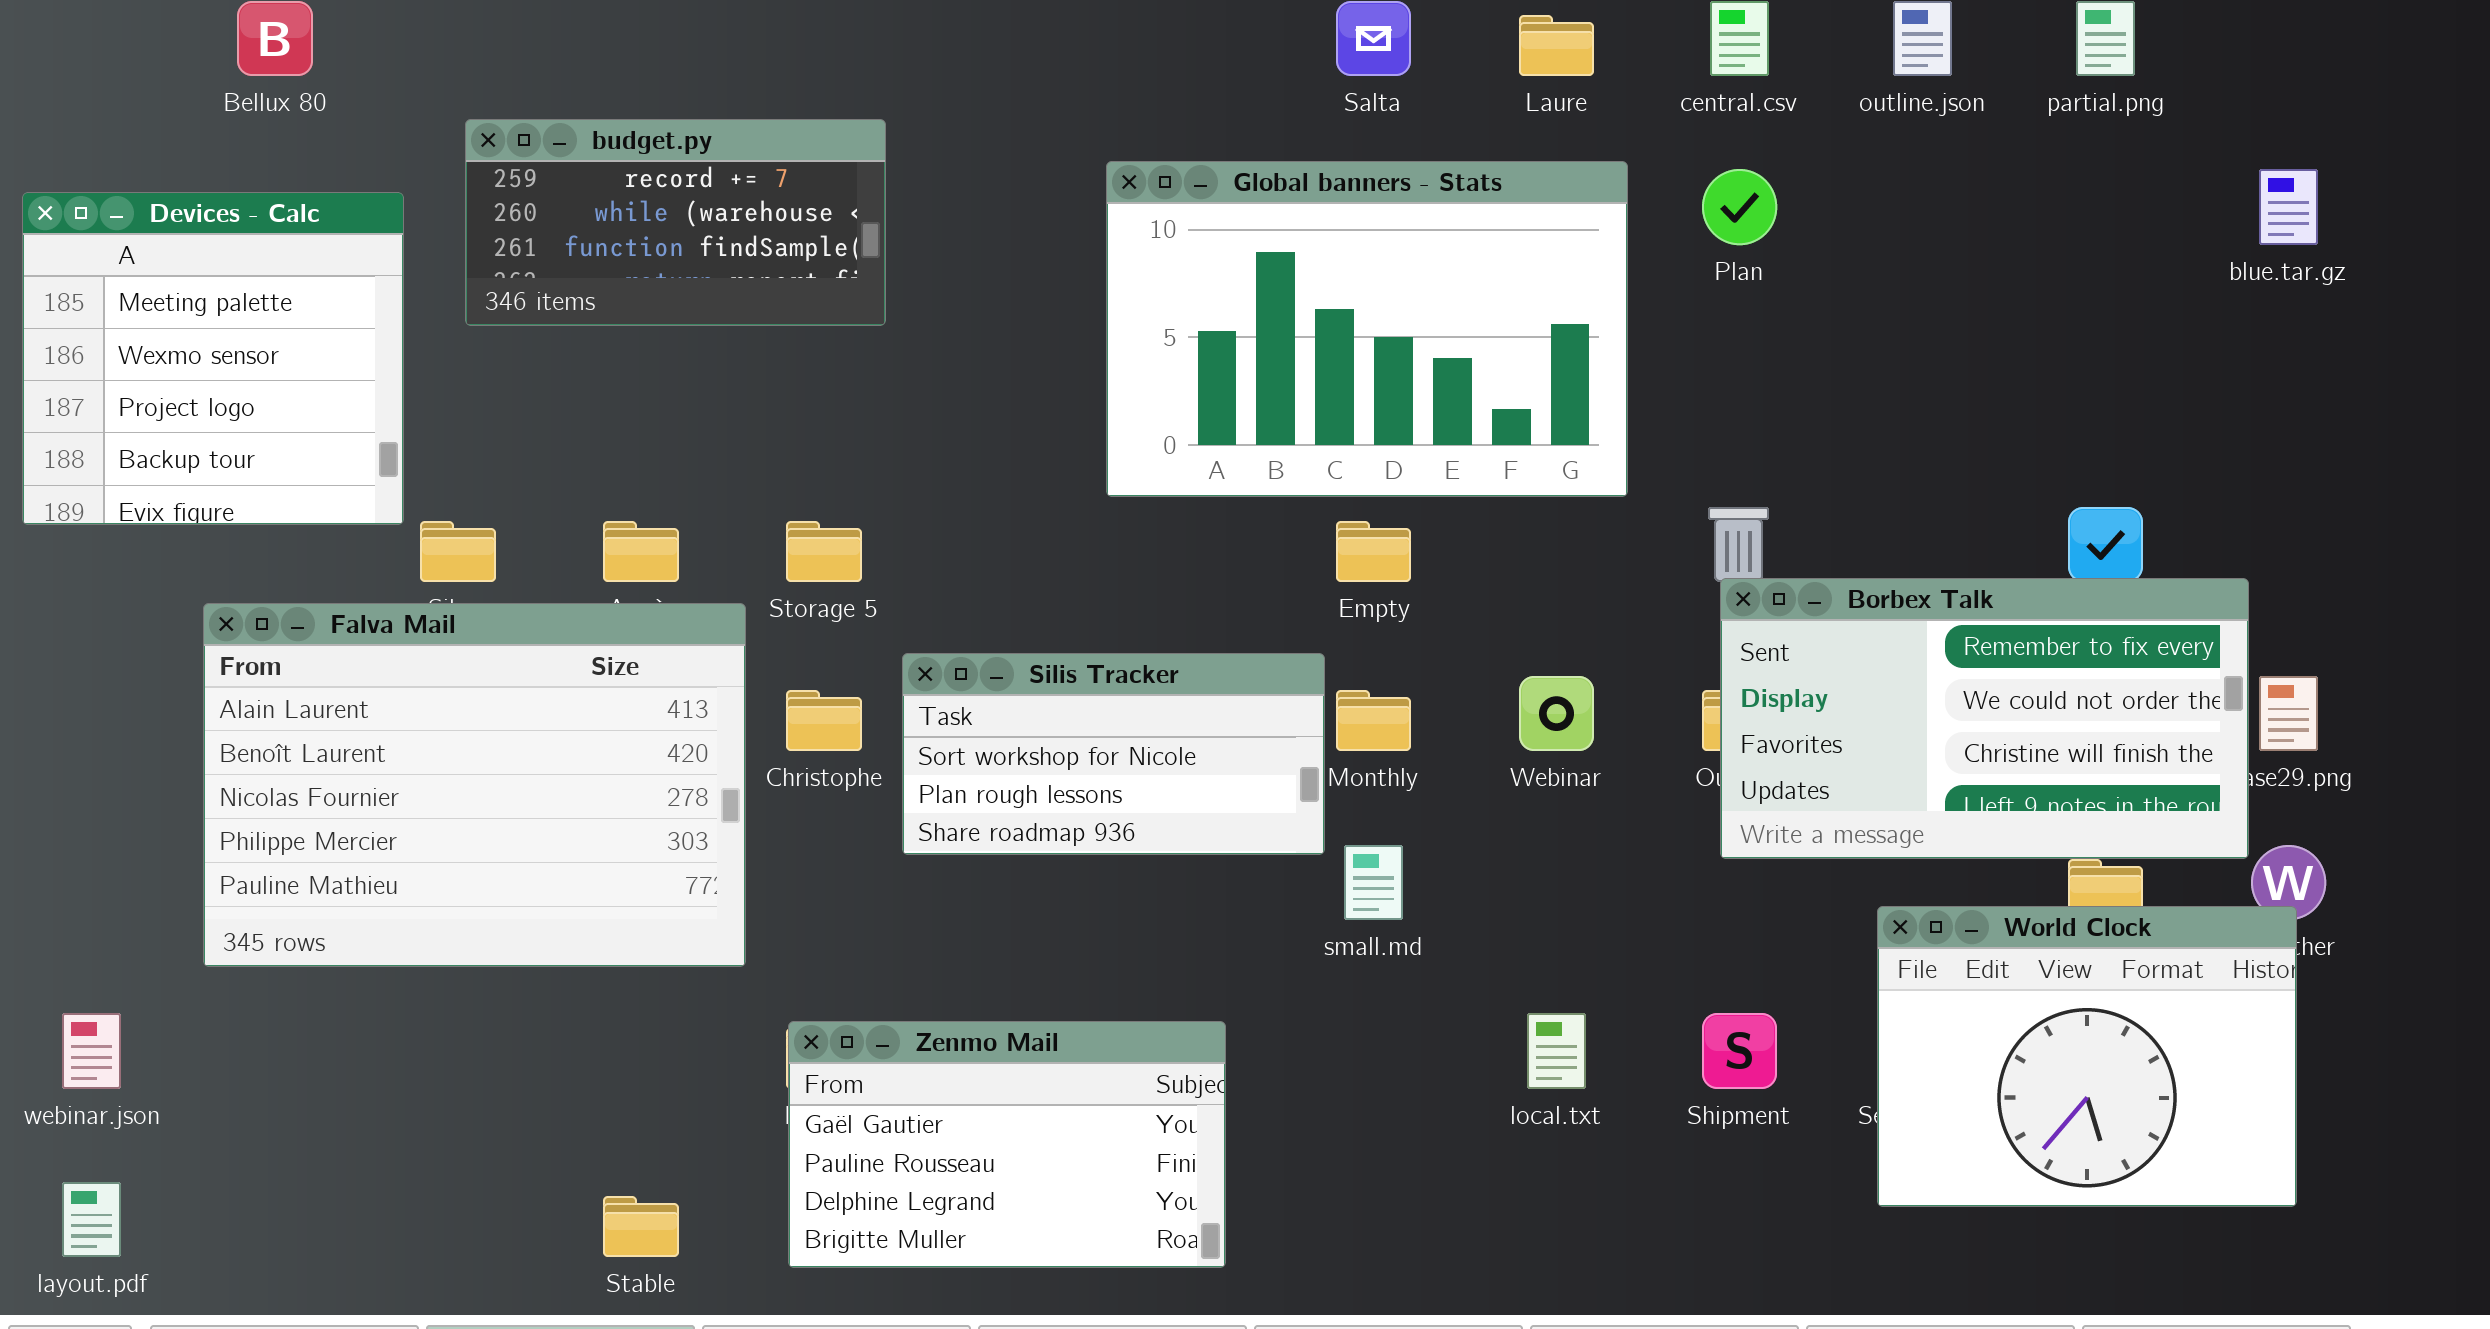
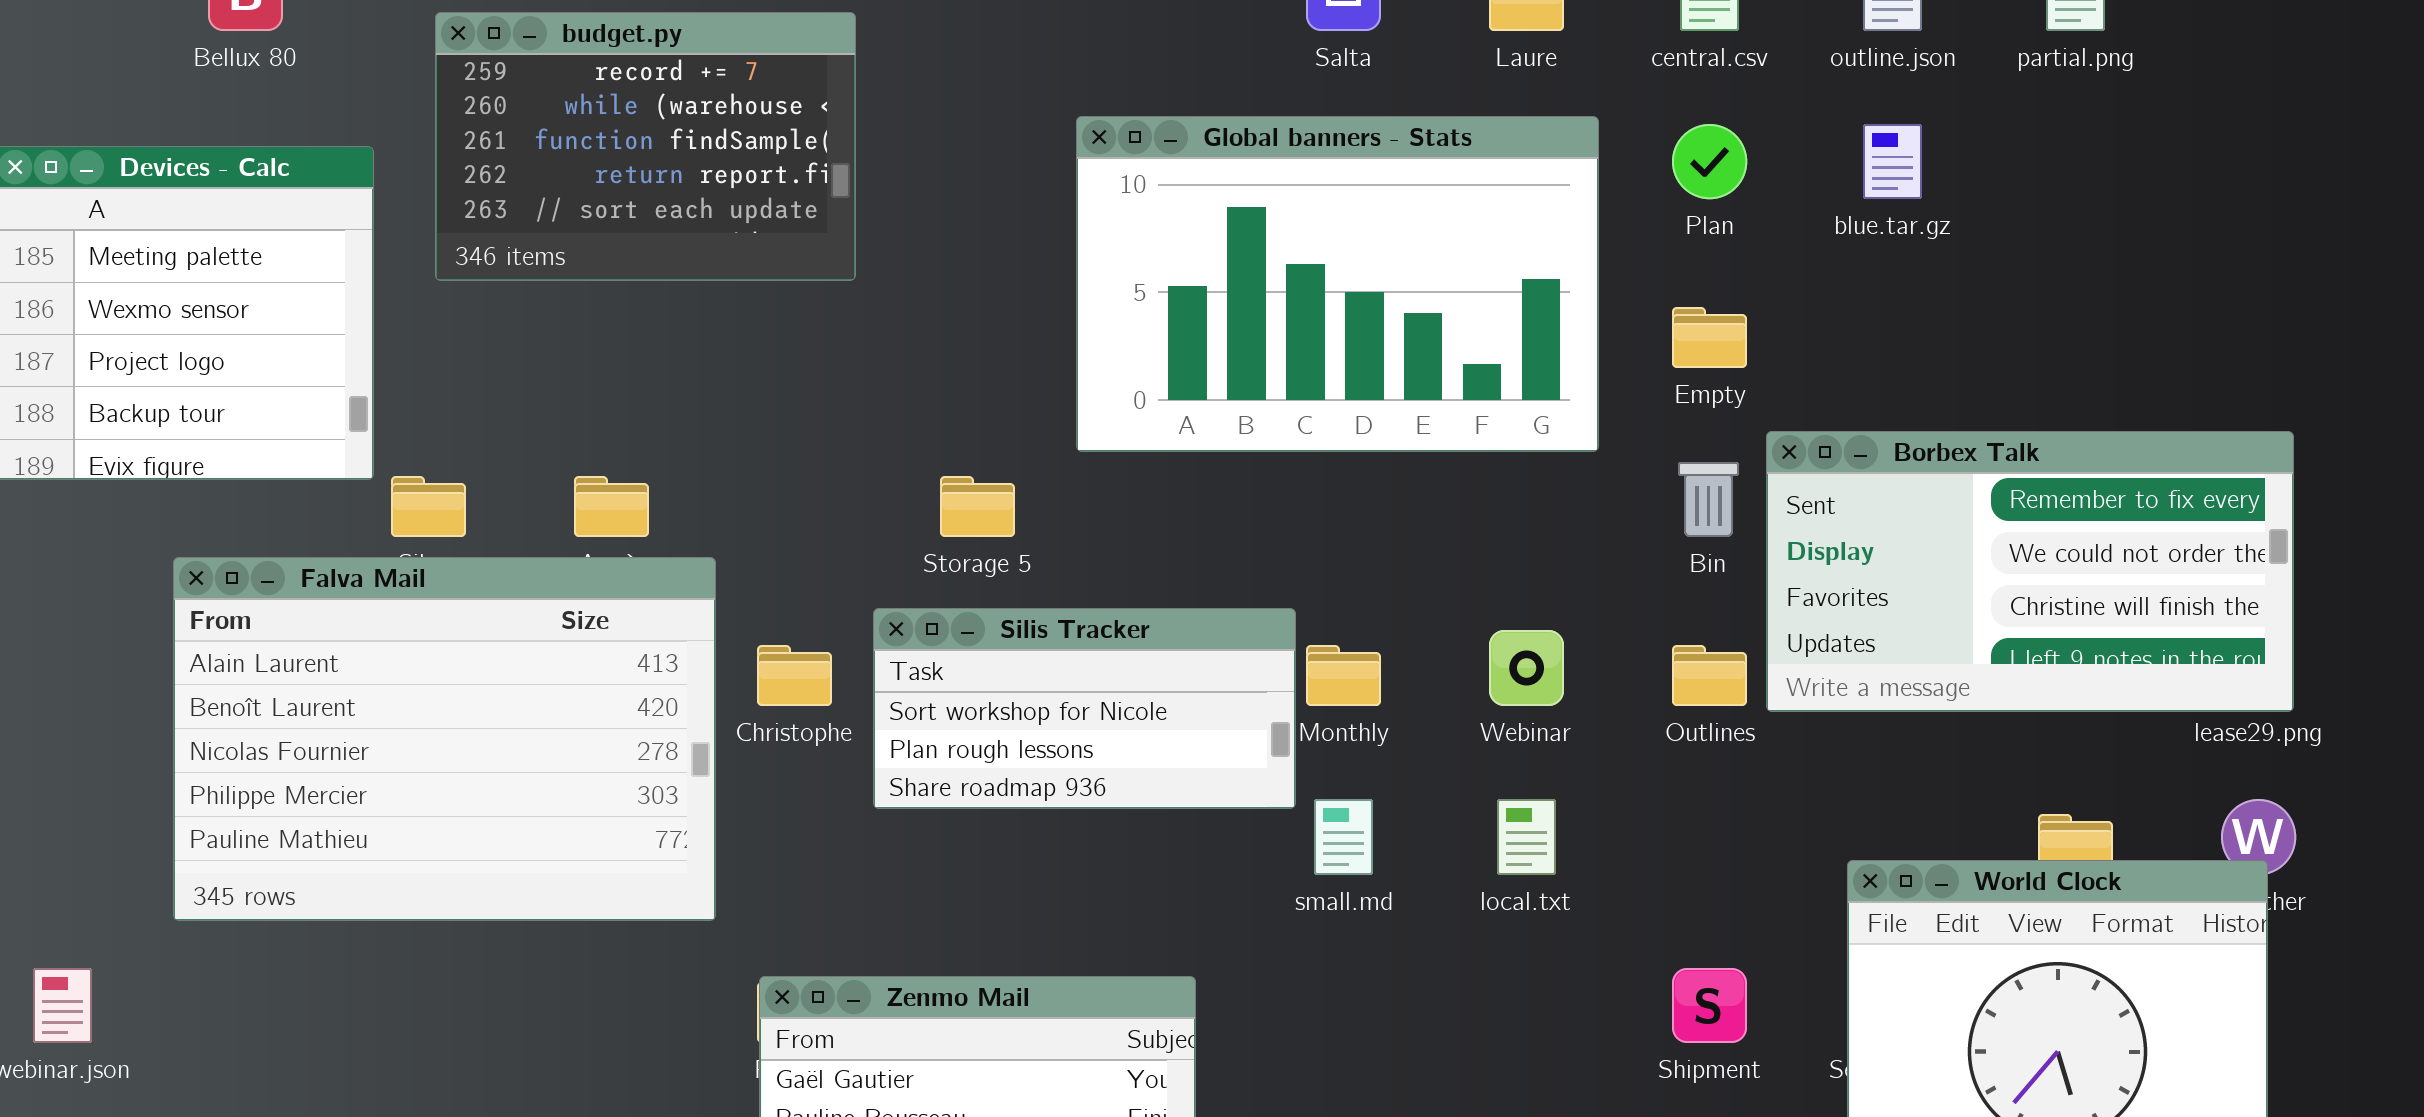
budget.py: [465,119,886,326] -> [435,12,856,281], resized
blue.tar.gz: [2259,169,2318,245] -> [1863,124,1922,199], moved
Storage 5: [786,521,862,582] -> [940,476,1015,537], moved
Empty: [1336,521,1411,582] -> [1672,307,1747,368], moved
Borbex Talk: [1720,578,2249,859] -> [1766,431,2294,712], moved
local.txt: [1527,1013,1586,1089] -> [1497,799,1556,875], moved

